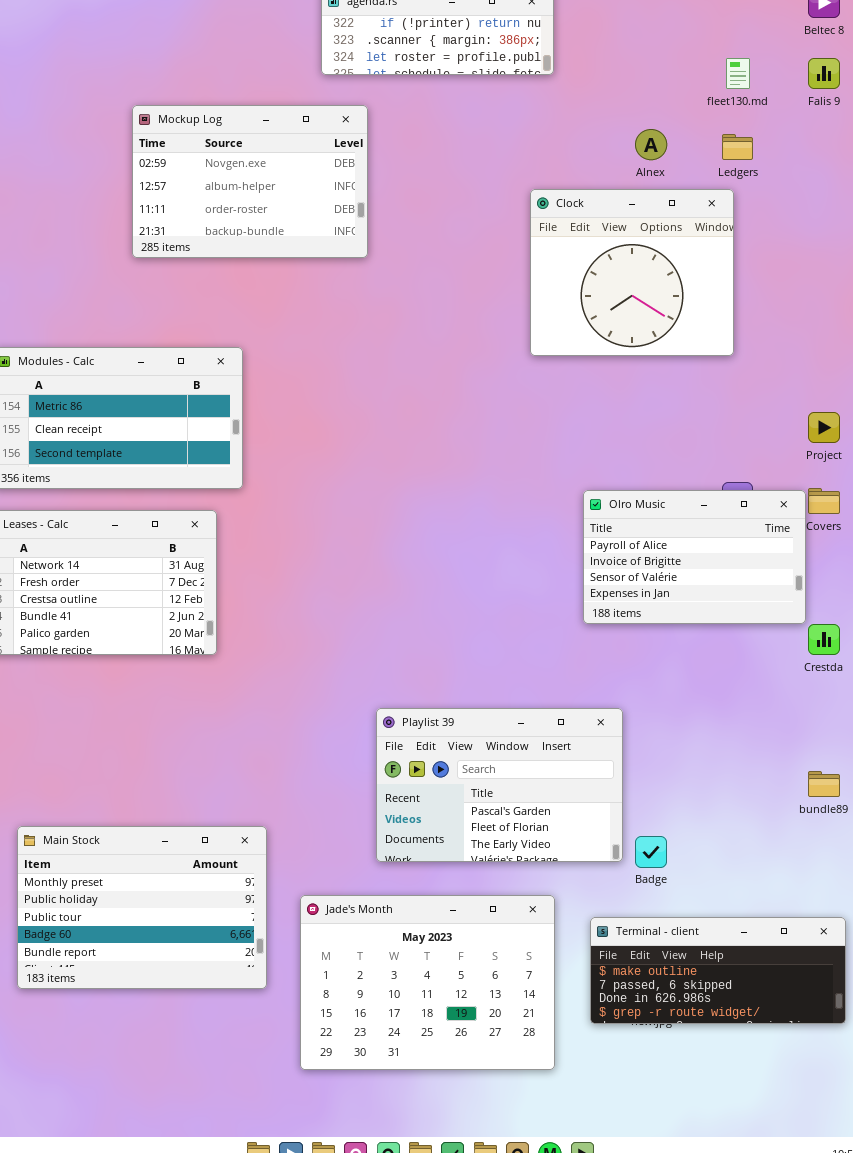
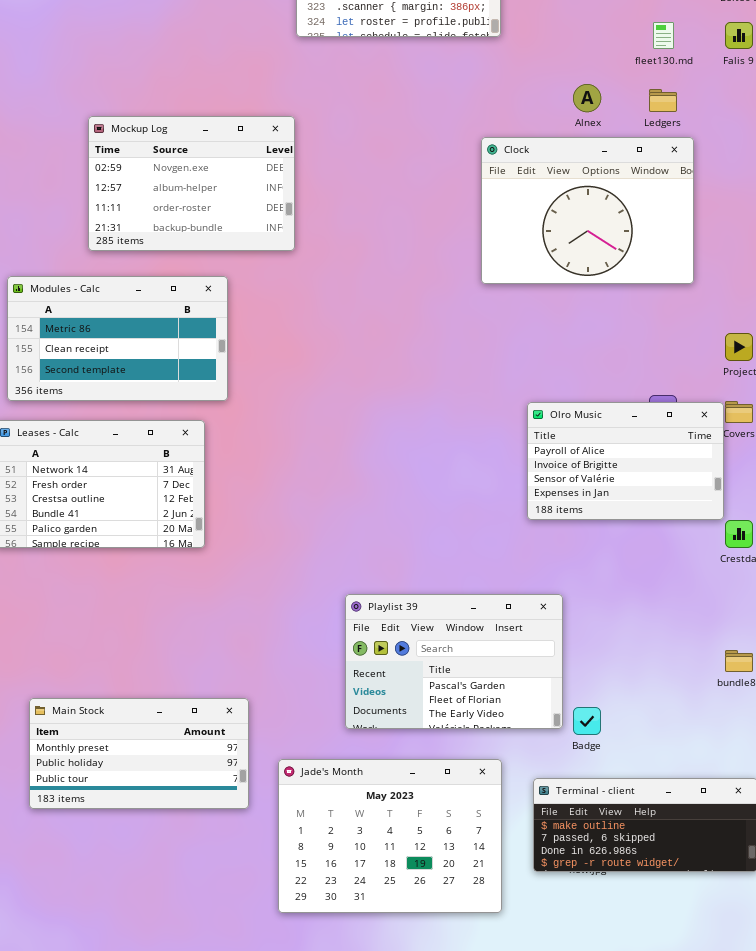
Mockup Log: [132,105,368,258] -> [88,116,295,251], moved
Clock: [530,189,734,356] -> [481,137,694,284], resized
Main Stock: [17,826,267,989] -> [29,698,249,809], resized

